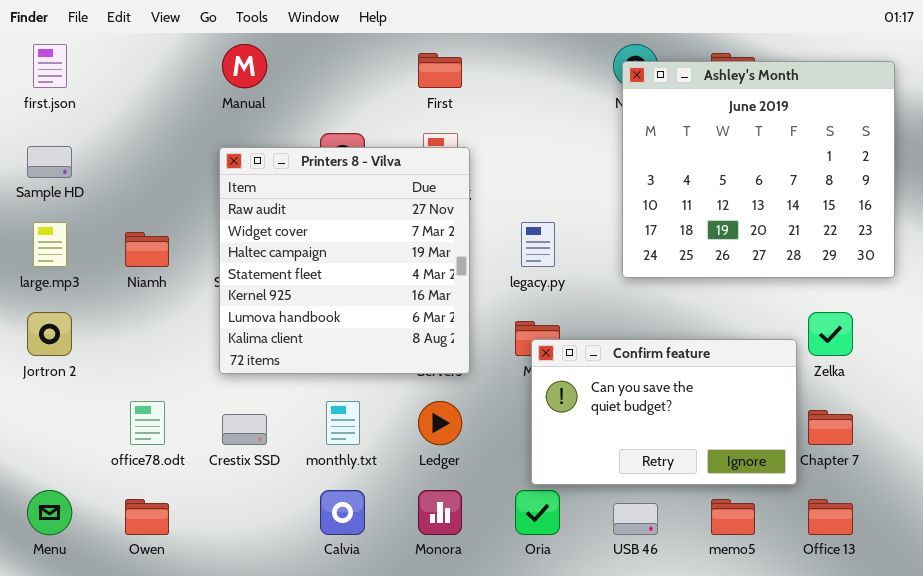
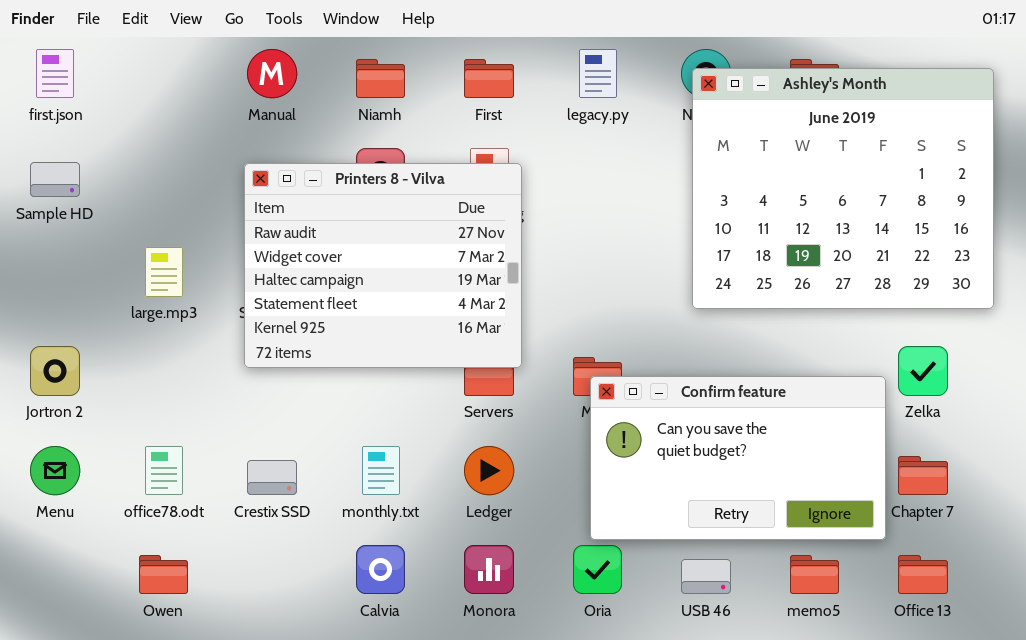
Printers 8 - Vilva: [219,147,470,374] -> [244,163,522,368], resized
large.mp3: [33,222,67,267] -> [145,247,183,297], moved
legacy.py: [521,222,555,267] -> [579,49,617,98], moved
Niamh: [125,232,169,267] -> [356,59,405,98], moved
Menu: [27,490,72,535] -> [30,446,80,495], moved

